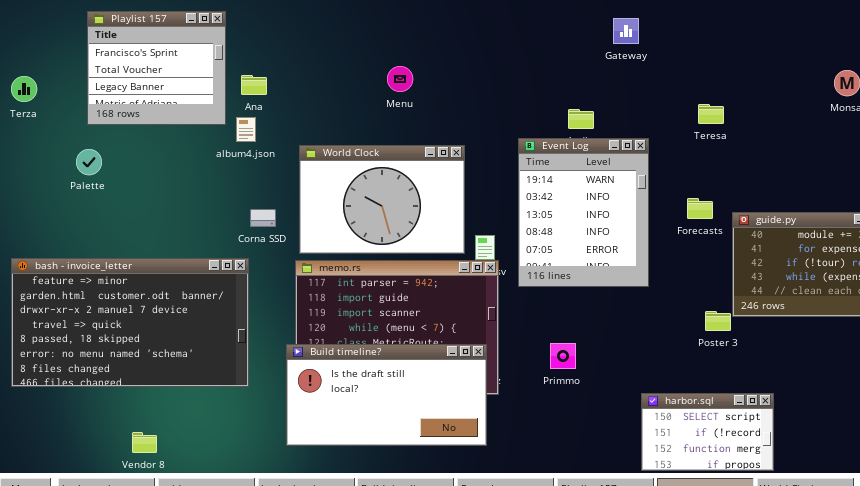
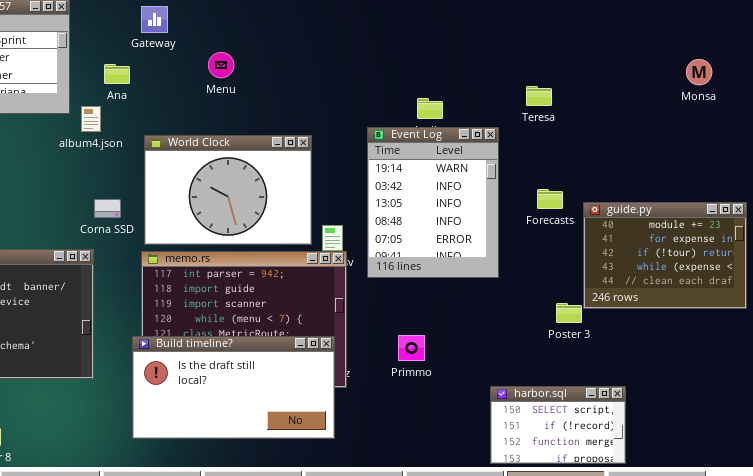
Gateway: [613,18,639,44] -> [141,6,168,33], moved
Menu: [387,66,413,92] -> [208,52,234,78], moved
Ana: [241,75,267,95] -> [104,64,130,84], moved
Teresa: [698,104,724,124] -> [526,86,552,106], moved

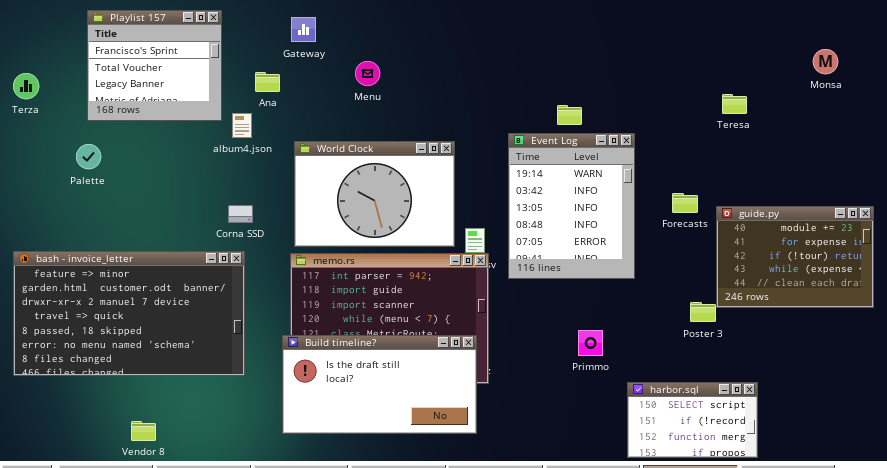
Monsa: [686,59,712,85] -> [813,49,838,74], moved
Teresa: [526,86,552,106] -> [722,94,747,114], moved
Corna SSD: [94,199,121,218] -> [228,205,253,223], moved
Primmo: [398,335,425,361] -> [578,330,603,356], moved

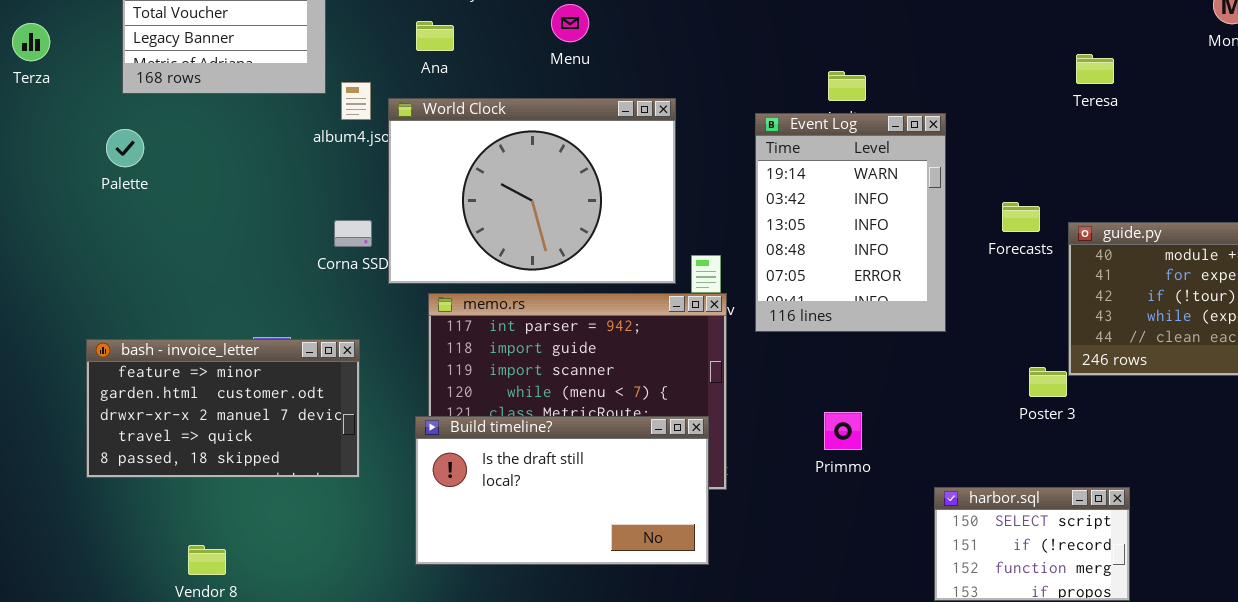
Menu: [355,61,380,86] -> [551,4,589,42], moved
Ana: [255,72,280,92] -> [416,21,454,51], moved
World Clock: [294,141,455,247] -> [388,98,676,284], resized
bash - invoice_letter: [13,251,245,376] -> [86,339,360,478], resized
Primmo: [578,330,603,356] -> [824,412,862,450], moved

